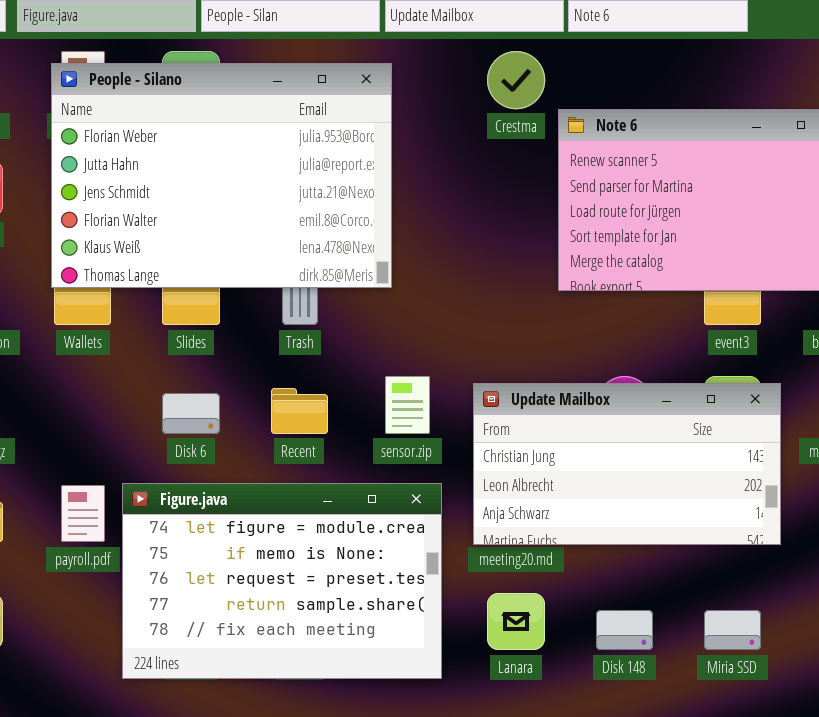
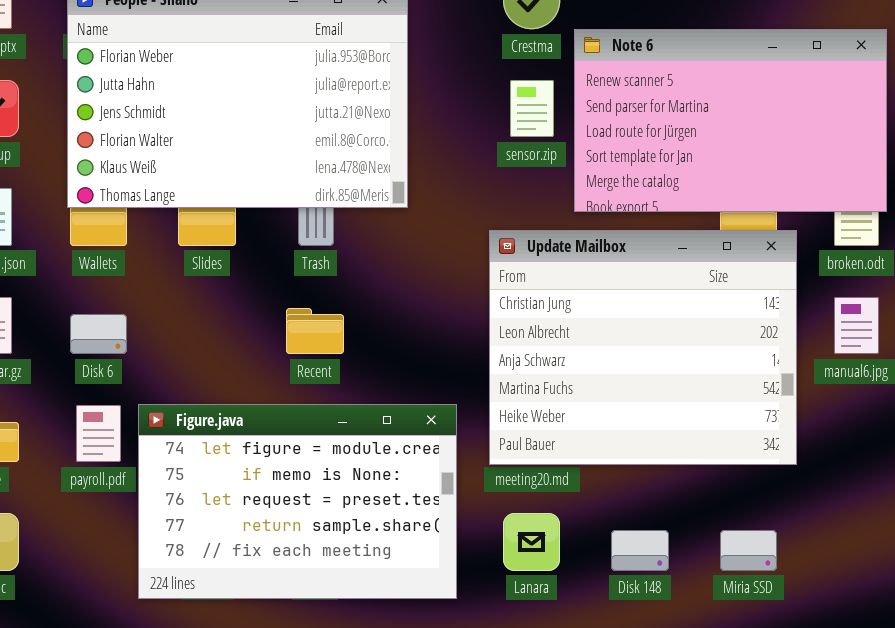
sensor.zip: [385,376,430,434] -> [510,80,554,137], moved
Update Mailbox: [473,383,781,545] -> [489,230,797,465], resized
Disk 6: [162,393,220,434] -> [70,314,127,354], moved

